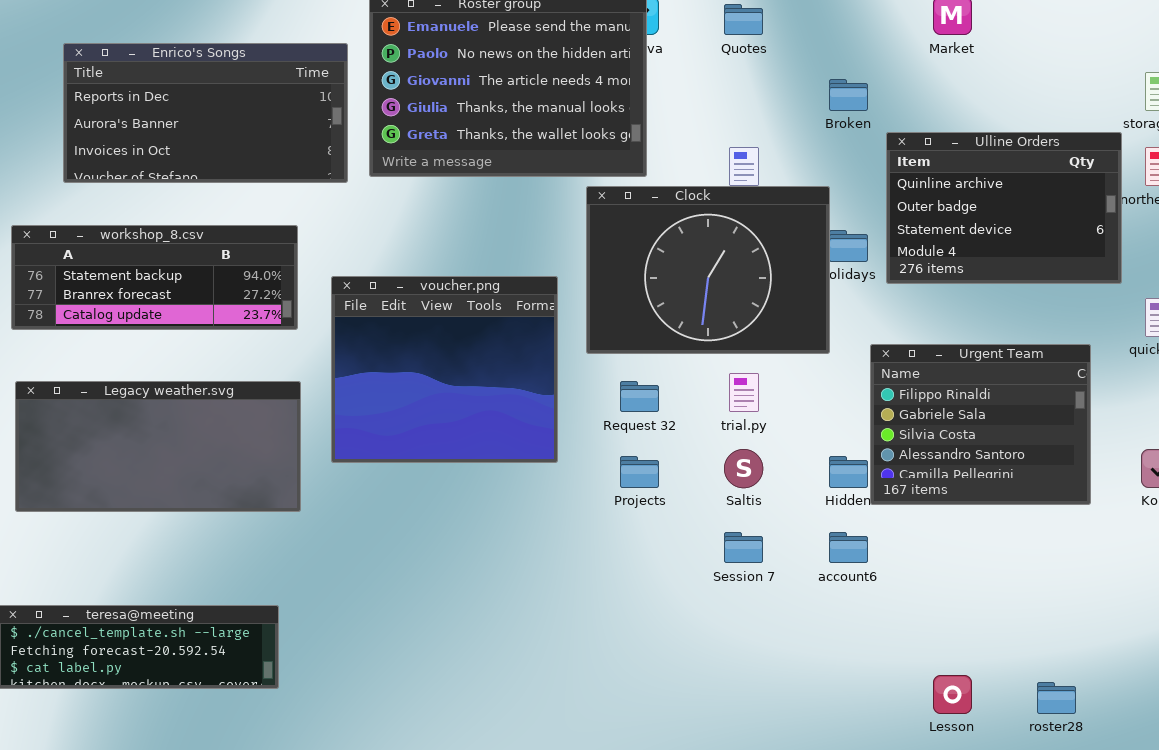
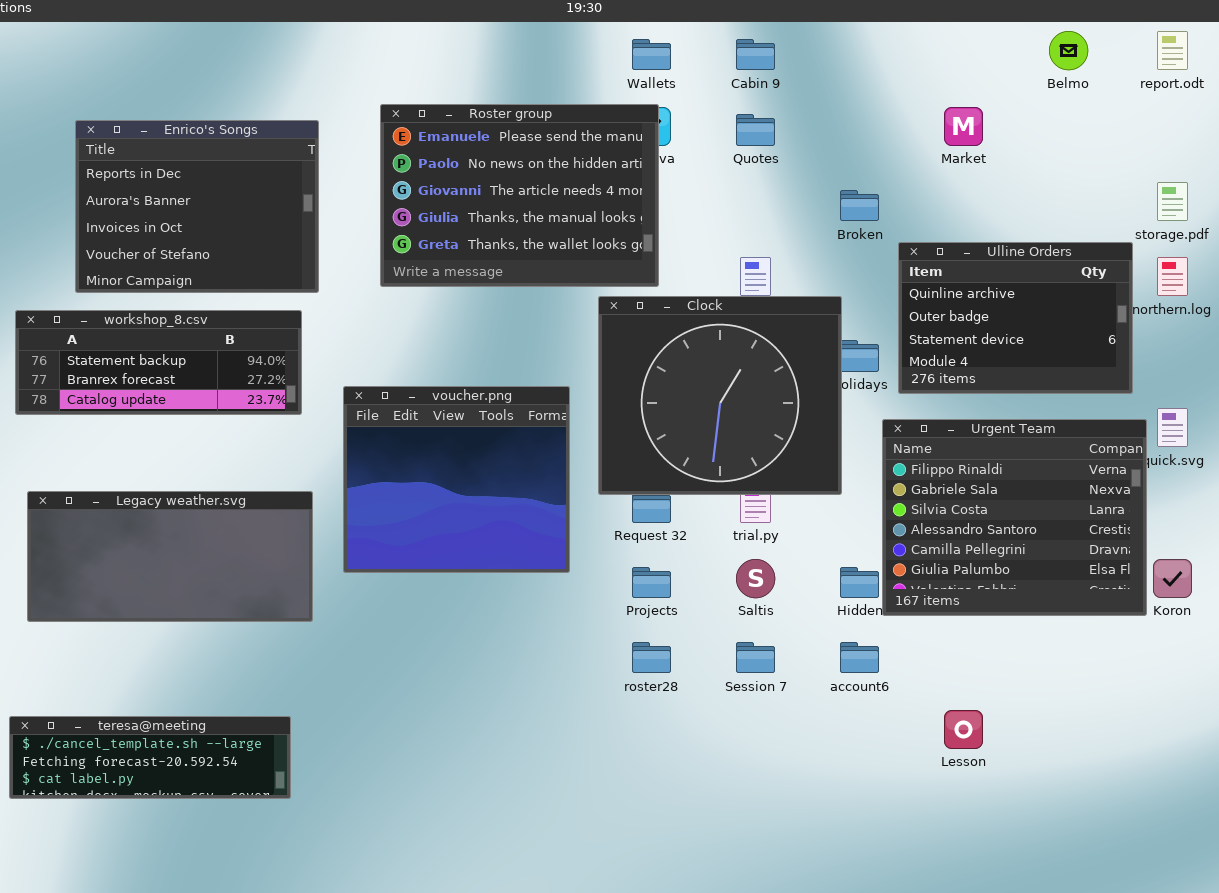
Enrico's Songs: [63,43,348,183] -> [75,120,319,293], resized
Clock: [586,186,830,354] -> [598,296,842,495], resized
workshop_8.csv: [11,225,298,330] -> [15,310,302,415], moved
Urgent Team: [870,344,1091,505] -> [882,419,1147,616], resized
Lesson: [933,675,972,714] -> [944,710,983,749], moved
roster28: [1037,682,1076,714] -> [632,642,671,673], moved

